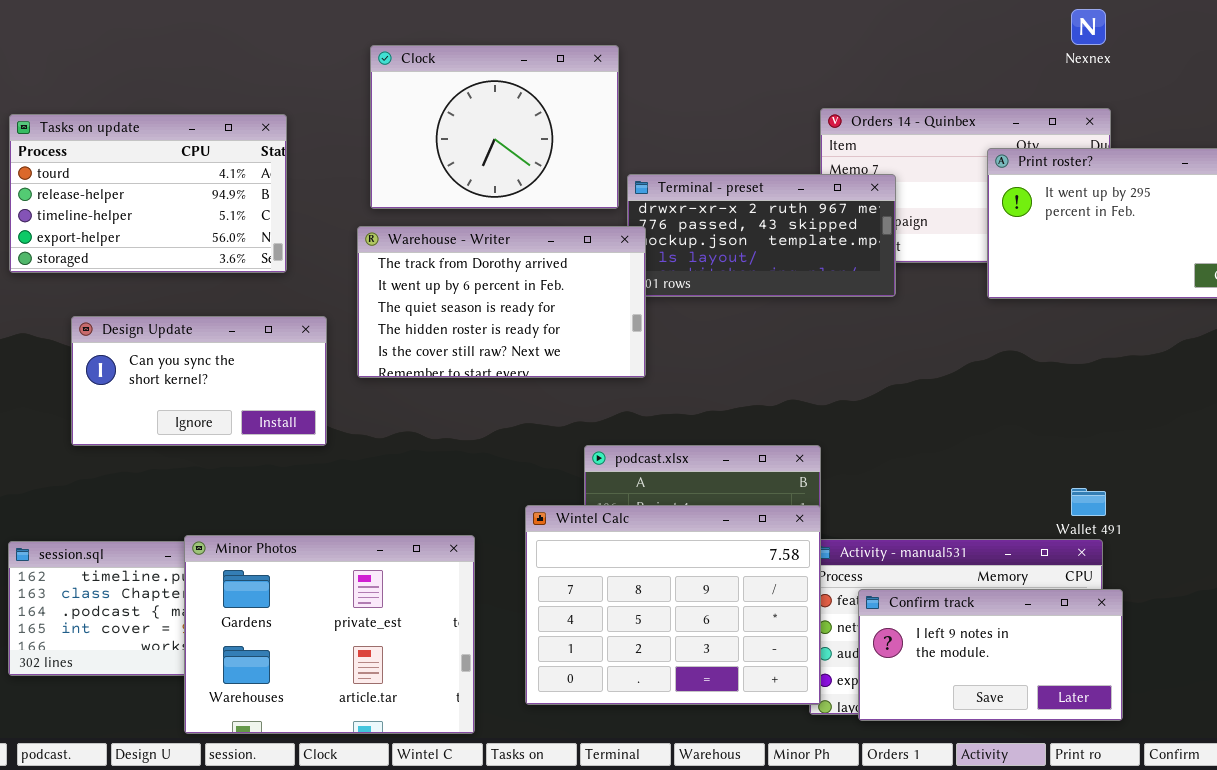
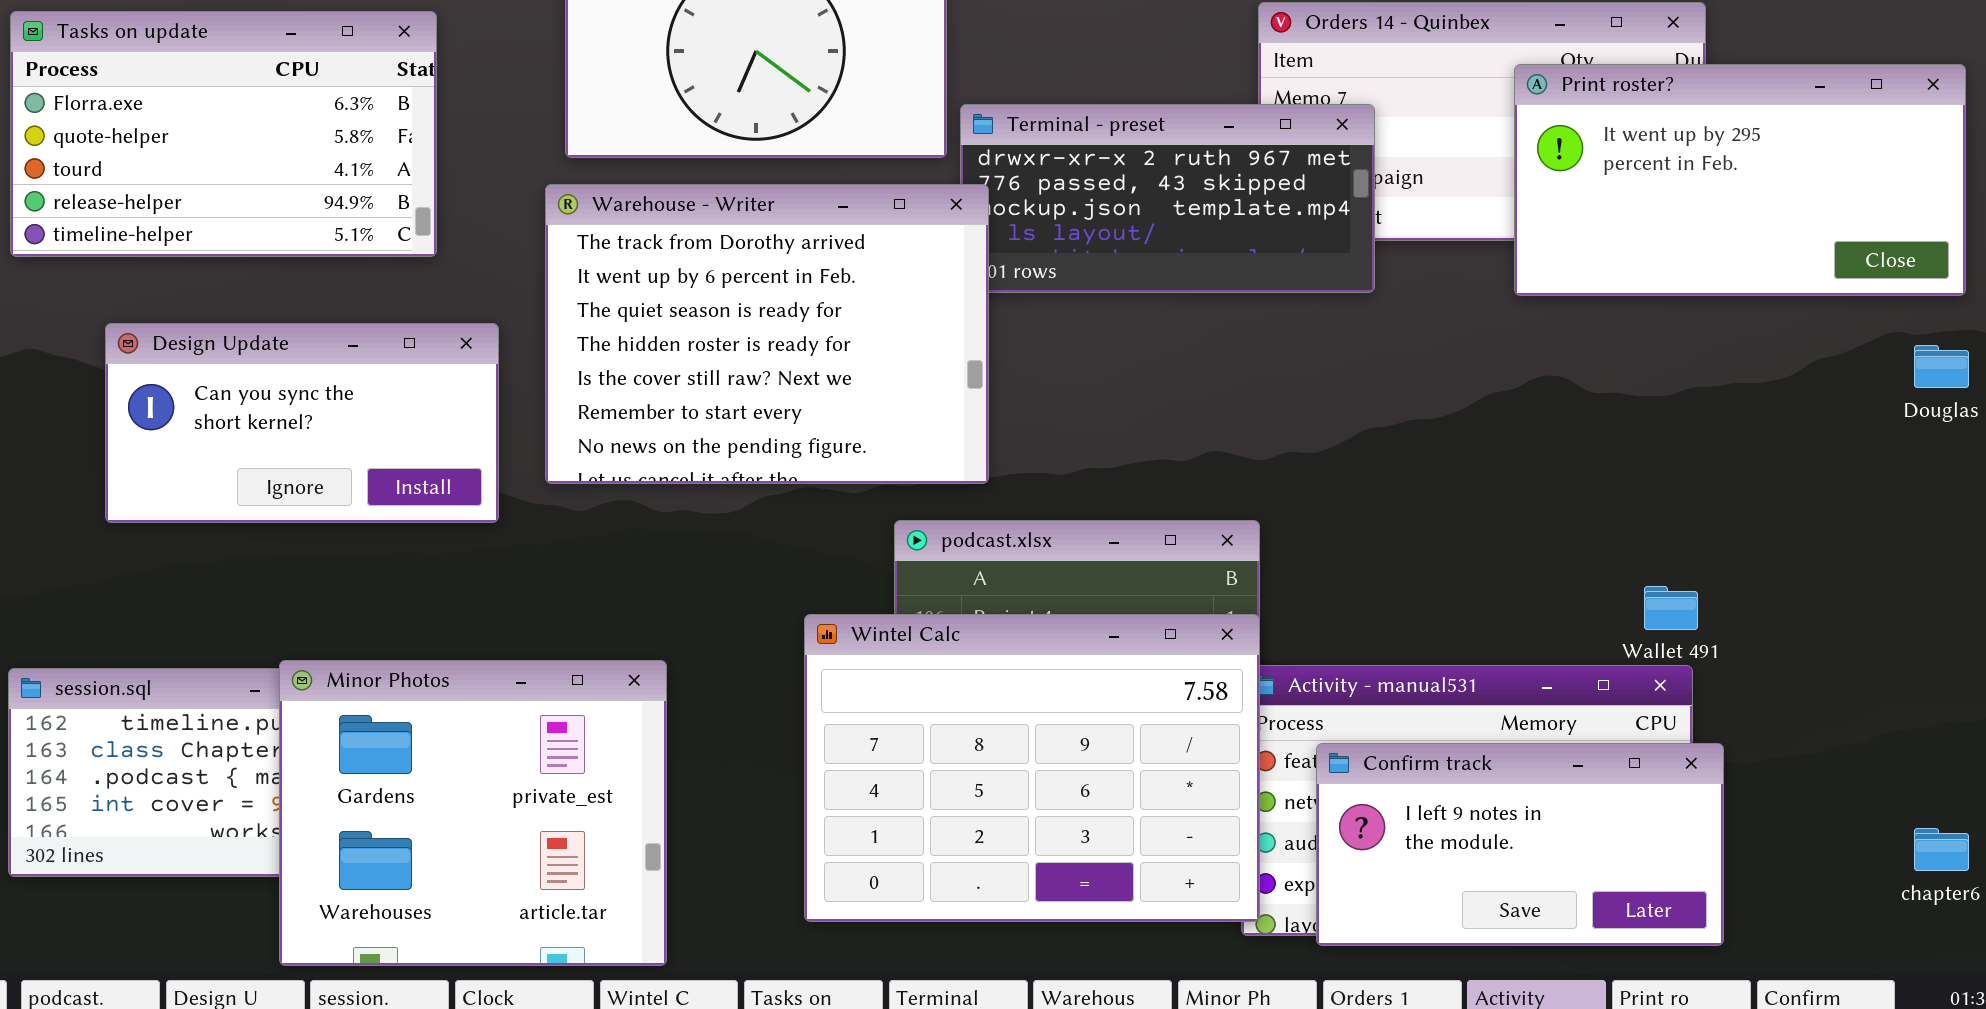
Tasks on update: [9,114,287,273] -> [10,11,437,257], scrolled up 2 rows
Warehouse - Writer: [357,226,646,378] -> [545,184,989,484], resized
Minor Photos: [184,535,475,734] -> [279,660,667,966], resized

